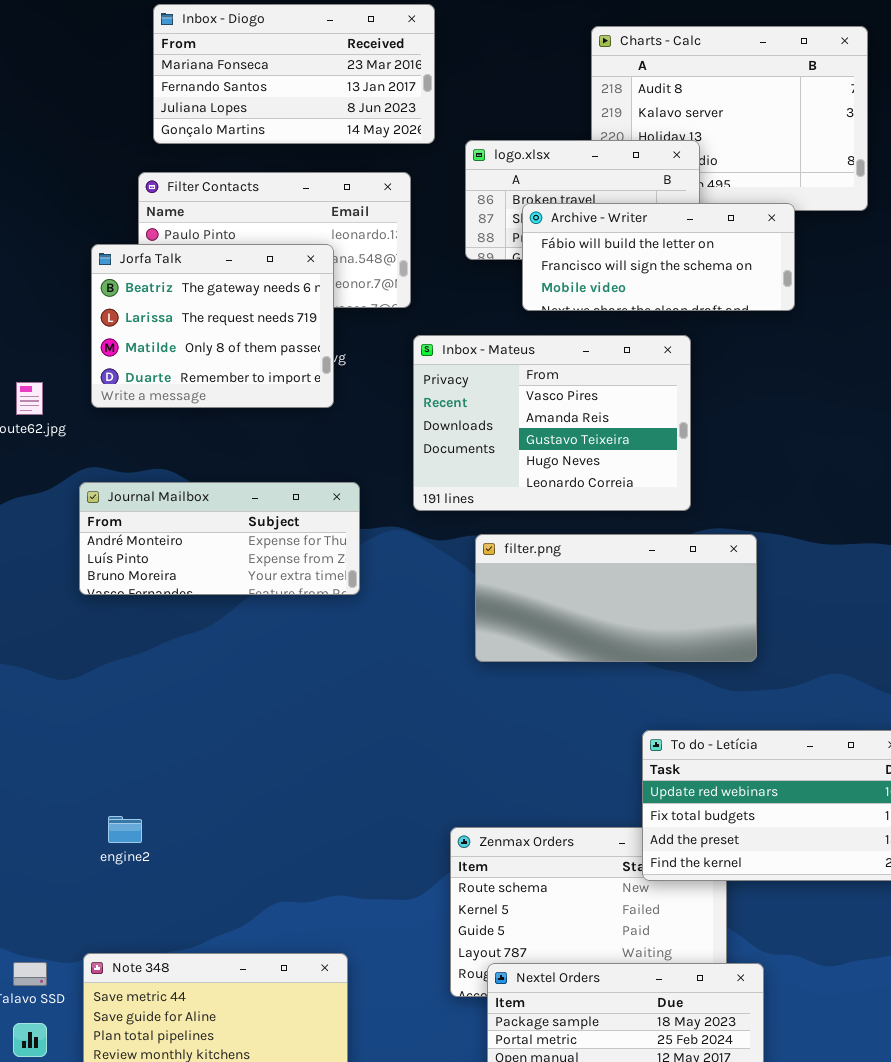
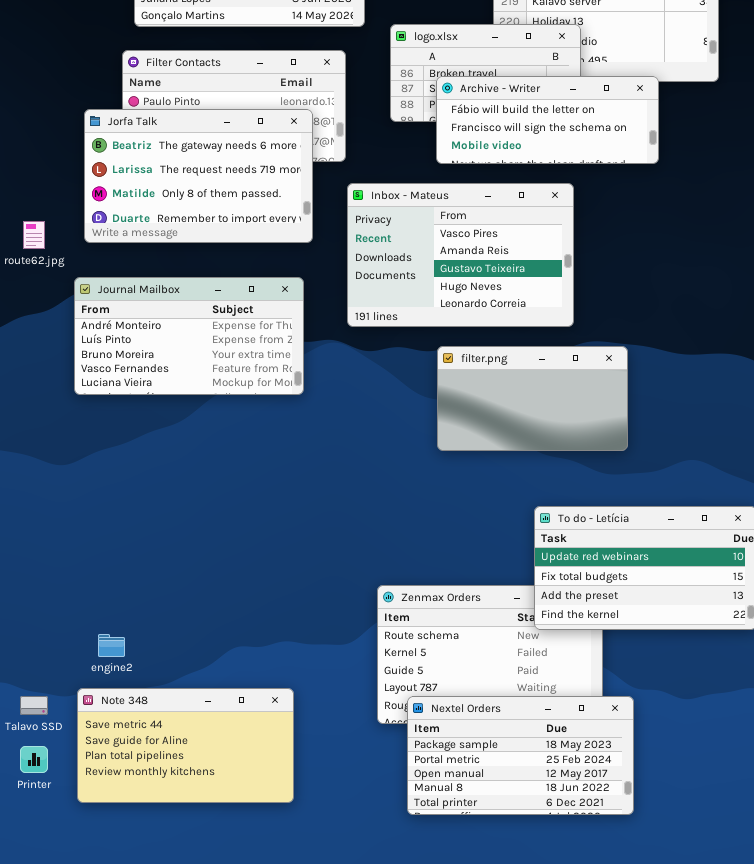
Jorfa Talk: [91,244,334,408] -> [84,109,313,243], resized
Journal Mailbox: [79,482,360,595] -> [74,277,304,395], resized
filter.png: [475,534,757,662] -> [437,346,628,451], resized
engine2: [108,816,142,843] -> [98,634,125,657], moved

